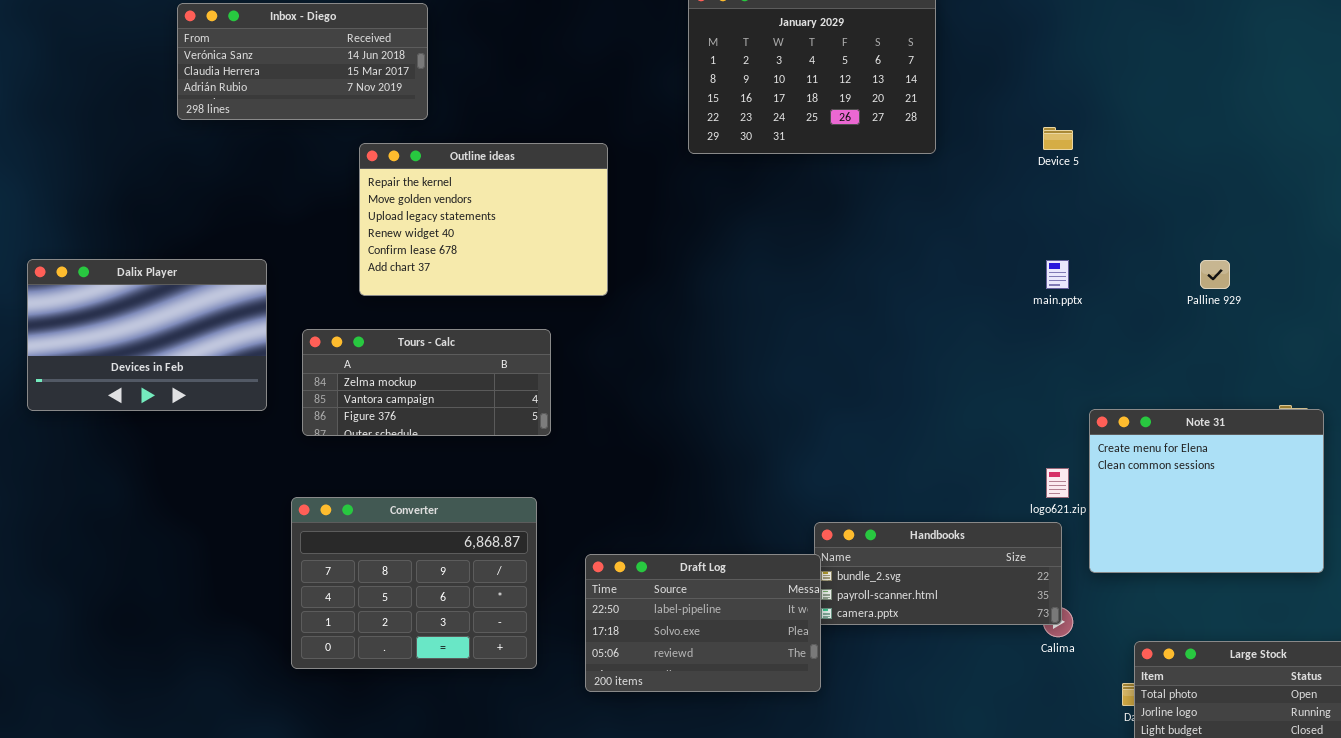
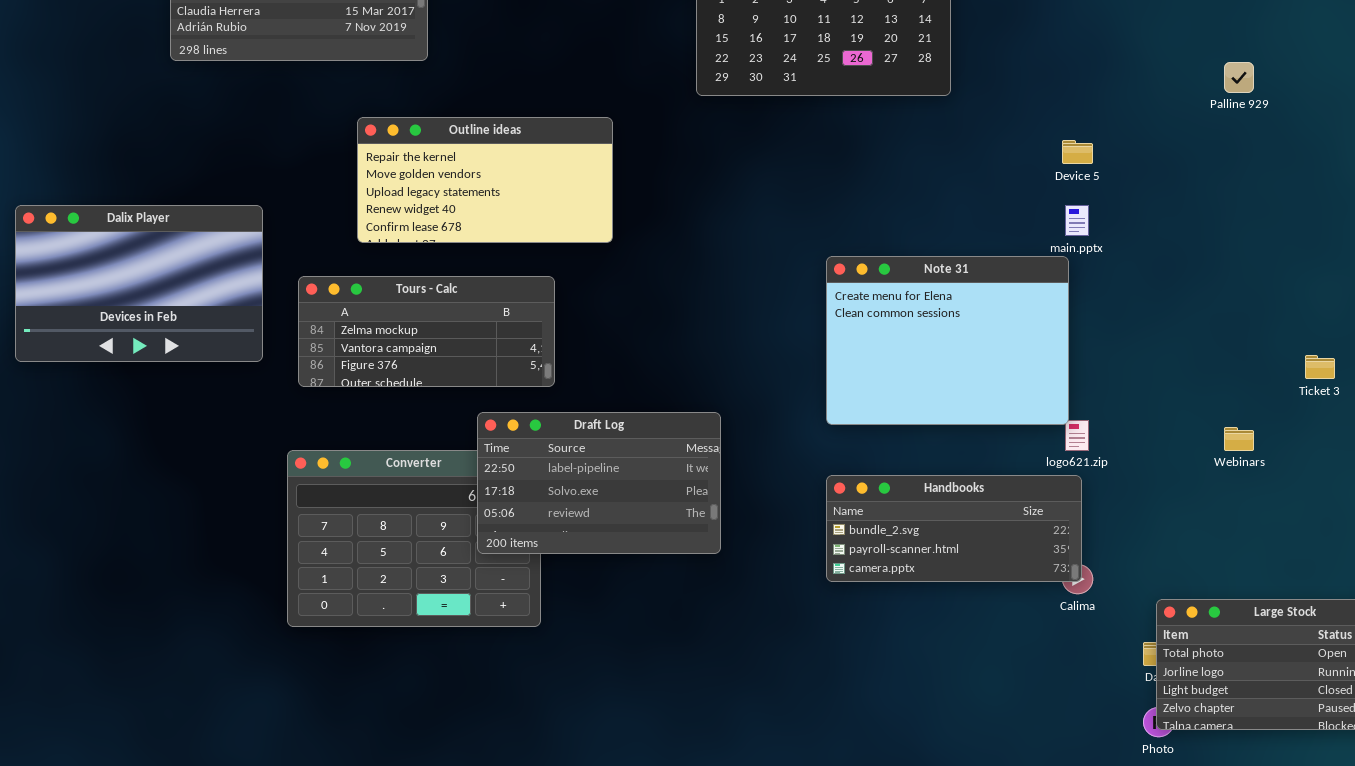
Device 5: [1043,127,1073,150] -> [1062,140,1093,164], moved
Outline ideas: [359,143,608,296] -> [357,117,613,243], resized
Palline 929: [1200,260,1230,289] -> [1224,62,1254,93], moved
Note 31: [1089,409,1324,573] -> [826,256,1069,425], moved
Draft Log: [585,554,821,692] -> [477,412,721,554], moved

